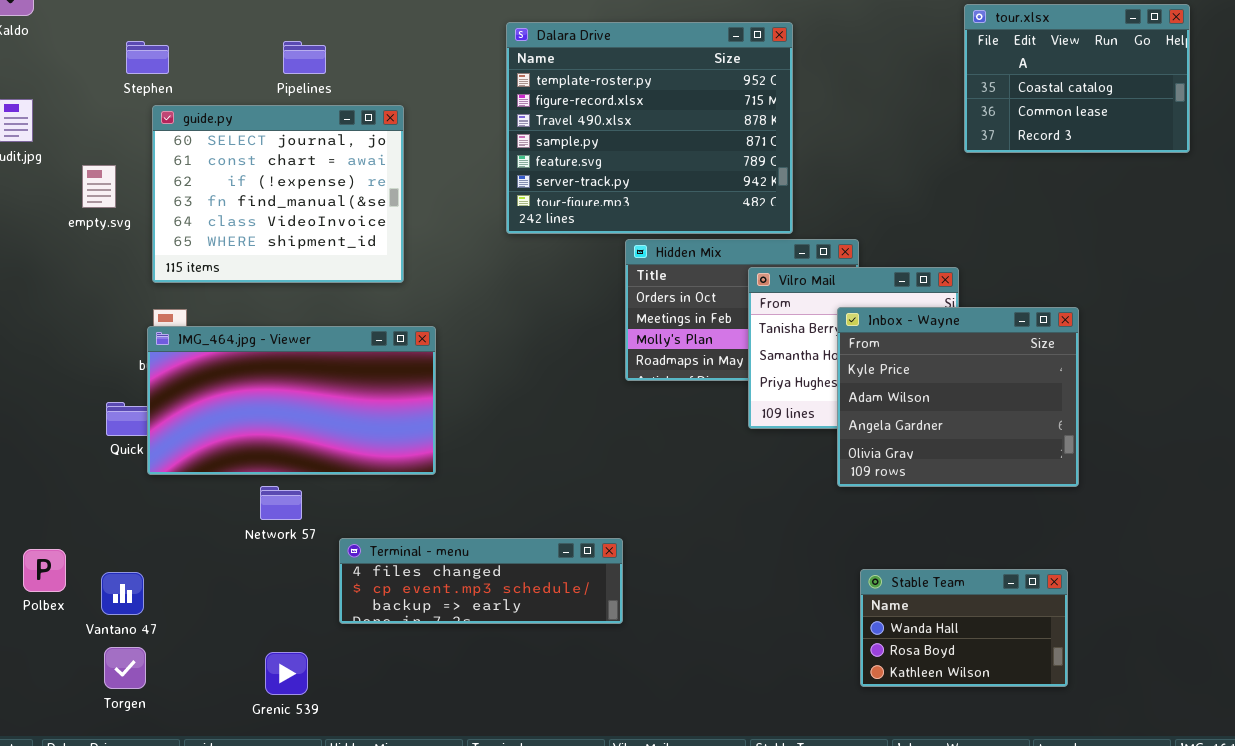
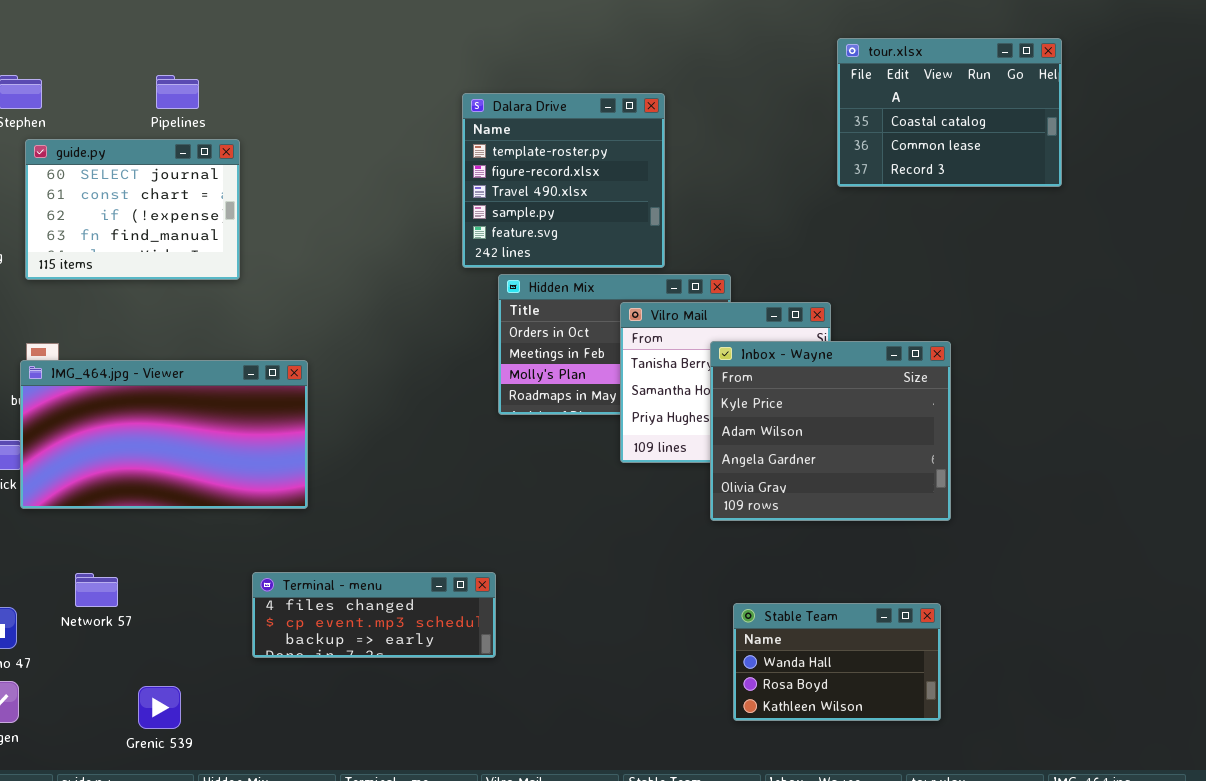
Dalara Drive: [506,22,793,234] -> [462,93,665,268], resized
guide.py: [152,105,404,283] -> [25,139,240,280], resized
Network 57: [260,486,302,520] -> [75,573,118,607], moved
Terminal - menu: [339,538,623,624] -> [252,572,496,658], resized

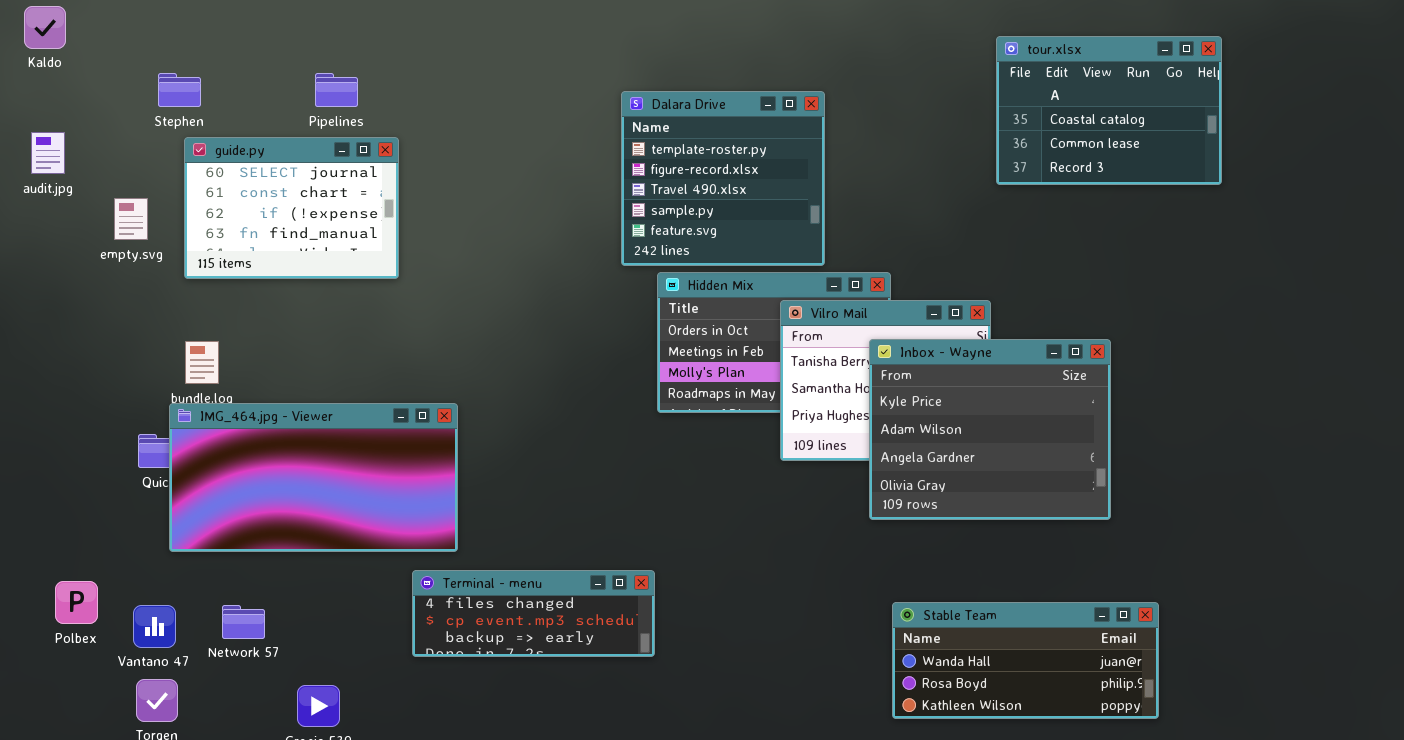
IMG_464.jpg - Viewer: [20,360,308,509] -> [169,403,458,552], moved
Network 57: [75,573,118,607] -> [222,605,265,639], moved
Stable Team: [733,603,941,721] -> [892,602,1159,719], resized

